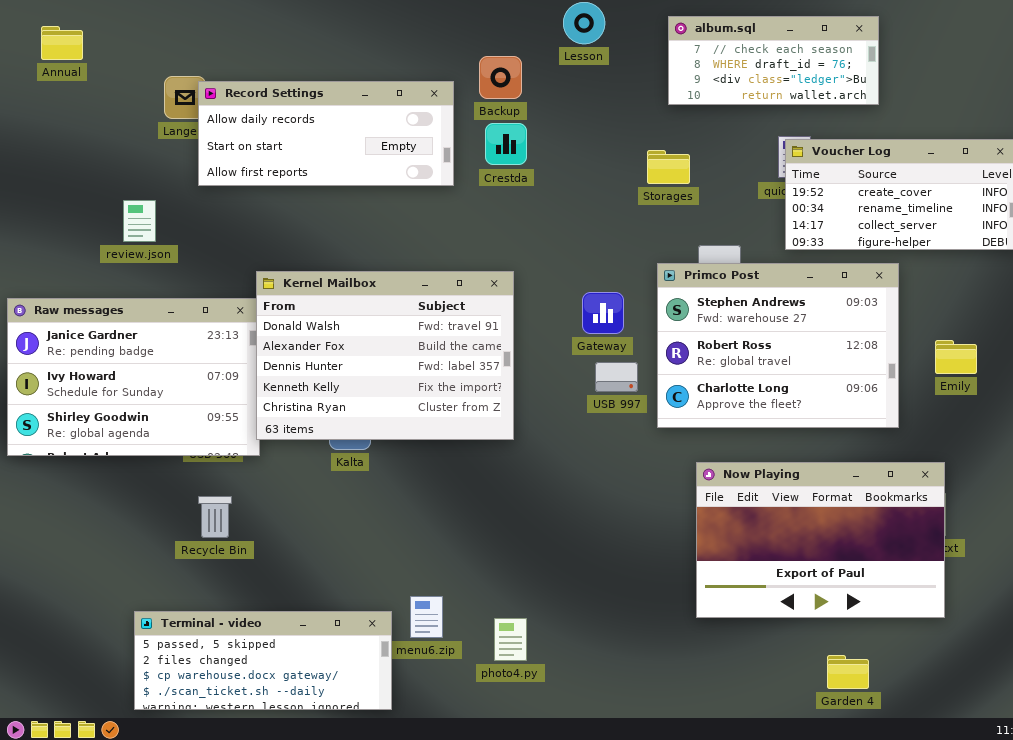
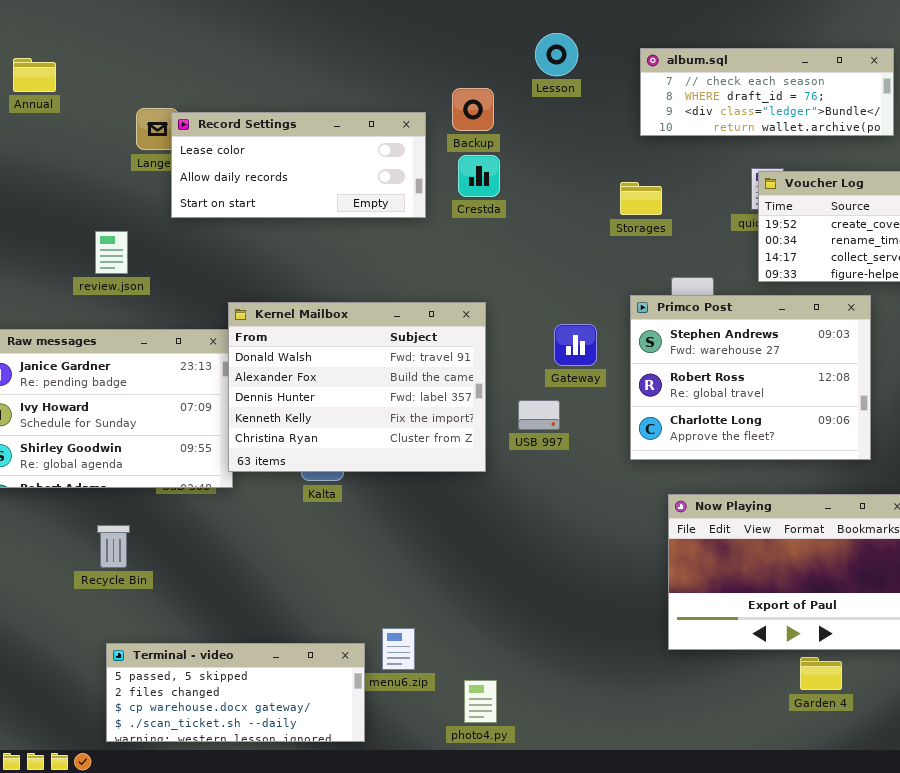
album.sql: [668,16,879,105] -> [640,48,894,136], resized
Record Settings: [198,81,454,186] -> [171,112,426,218], scrolled up 1 row
USB 997: [595,362,638,392] -> [518,400,560,430], moved
Recycle Bin: [198,496,232,538] -> [97,525,130,568], moved
photo4.py: [494,618,527,661] -> [464,680,497,723], moved
Garden 4: [827,655,869,689] -> [800,657,842,690], moved

